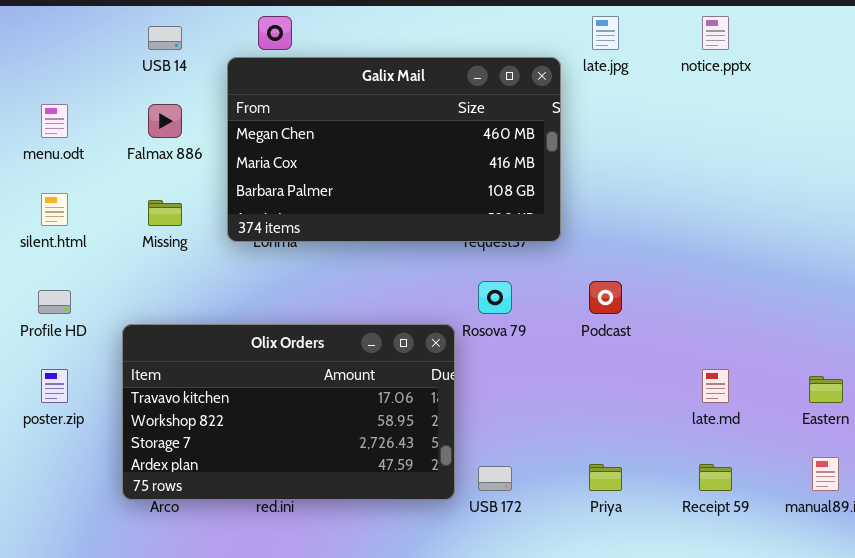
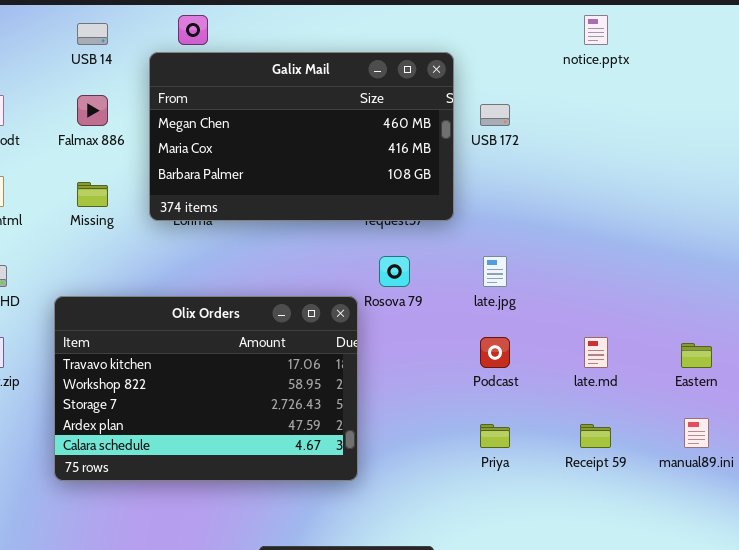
late.jpg: [592,16,619,50] -> [483,256,507,287], moved
Podcast: [589,281,622,314] -> [480,337,510,368], moved
Olix Orders: [122,324,455,500] -> [54,296,358,481], resized
USB 172: [478,466,512,491] -> [480,104,510,126], moved

